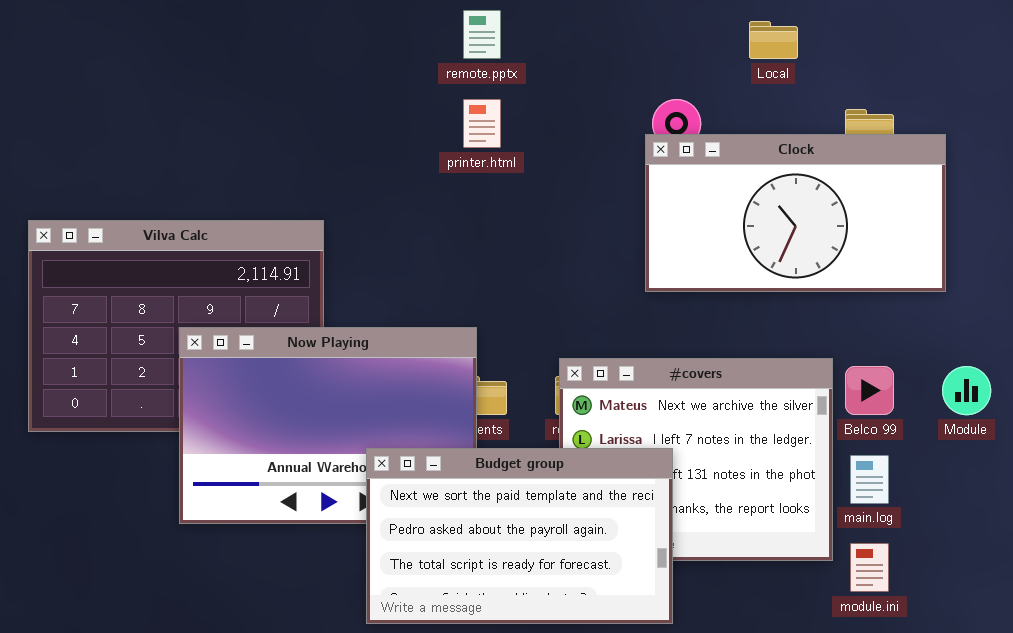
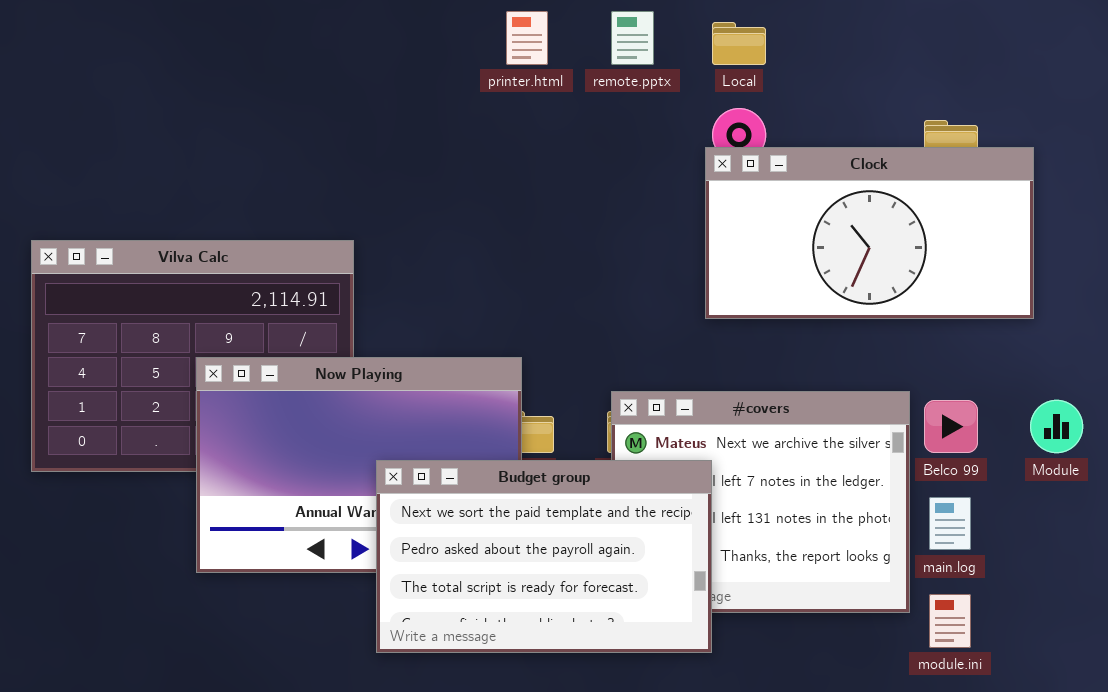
remote.pptx: [463,10,501,59] -> [611,11,654,65], moved
Local: [749,21,798,59] -> [712,22,766,65], moved
printer.html: [463,99,501,148] -> [506,11,548,65], moved
Budget group: [366,448,673,624] -> [376,460,712,653], moved

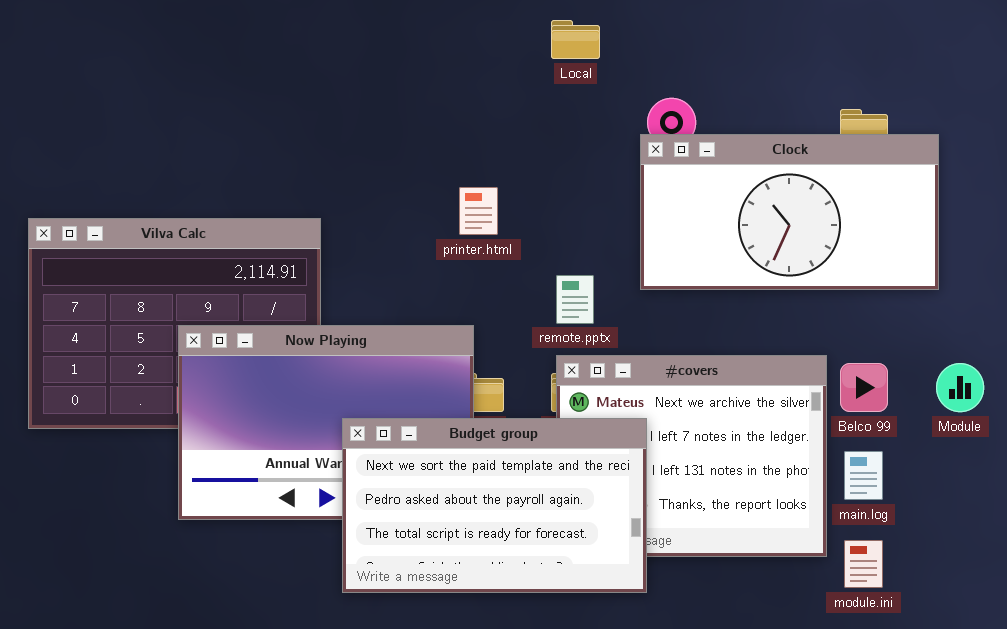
printer.html: [506,11,548,65] -> [459,187,498,235], moved
remote.pptx: [611,11,654,65] -> [556,275,594,324], moved
Local: [712,22,766,65] -> [551,20,600,59], moved

